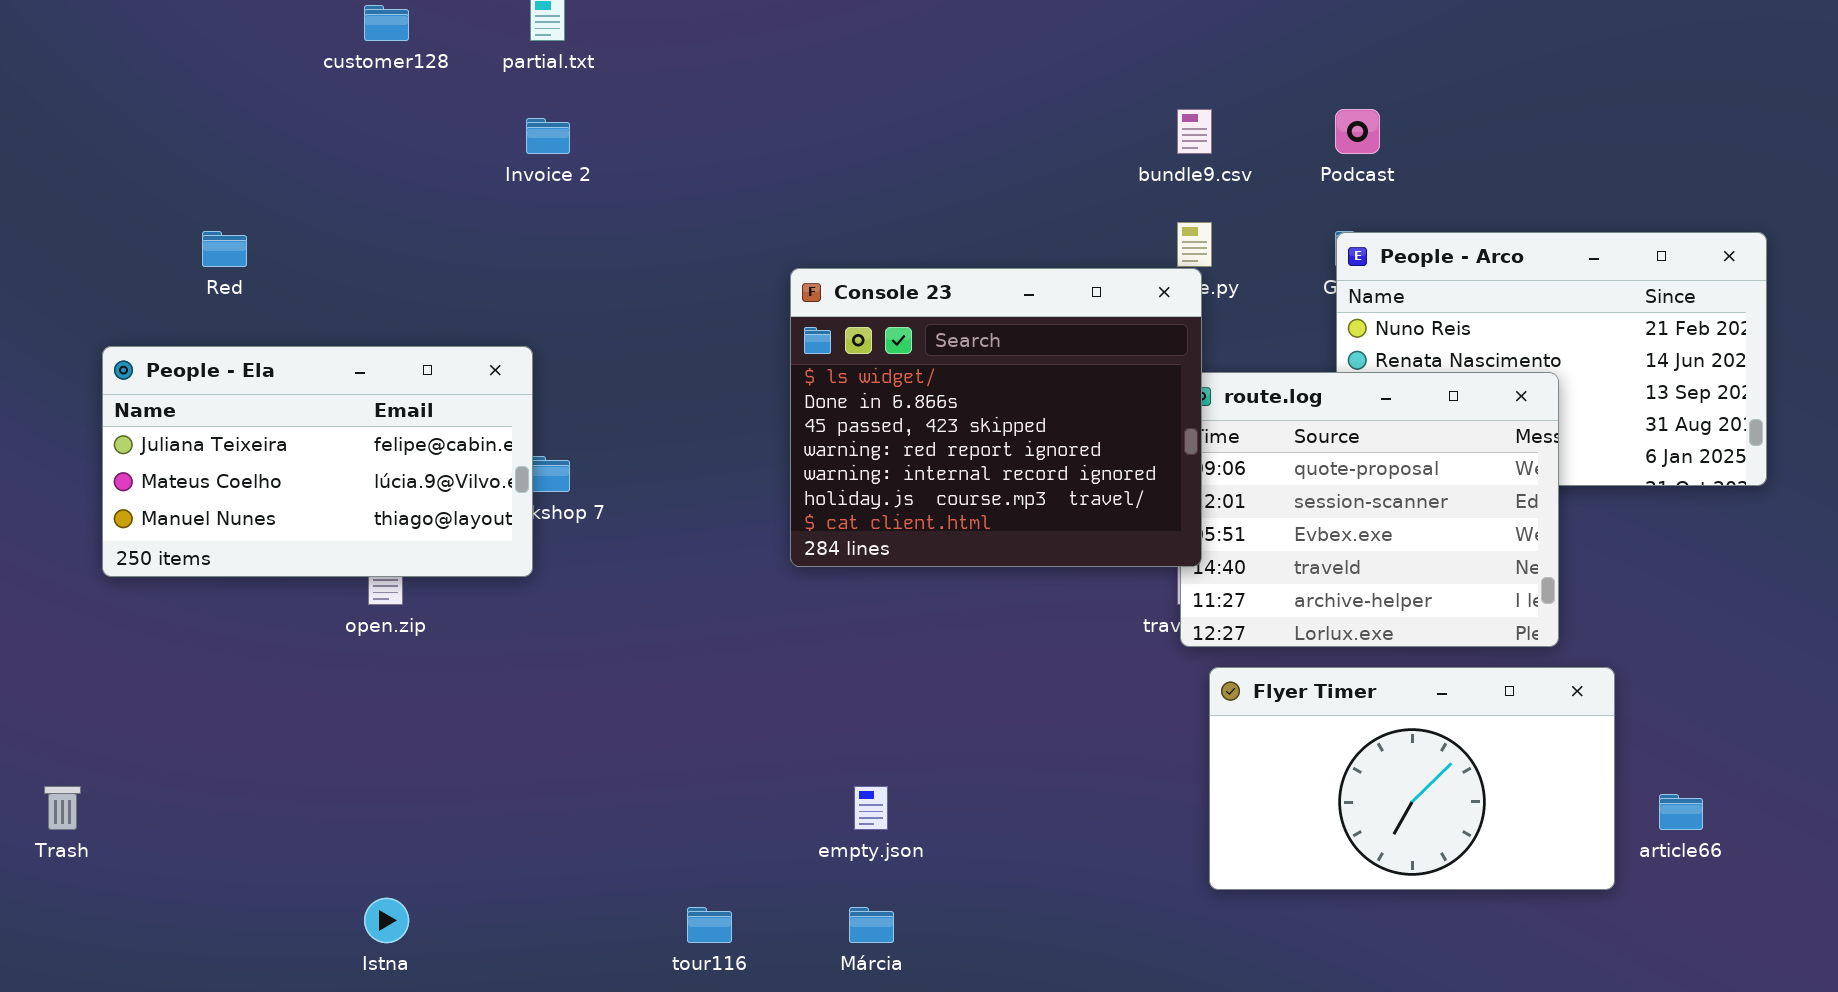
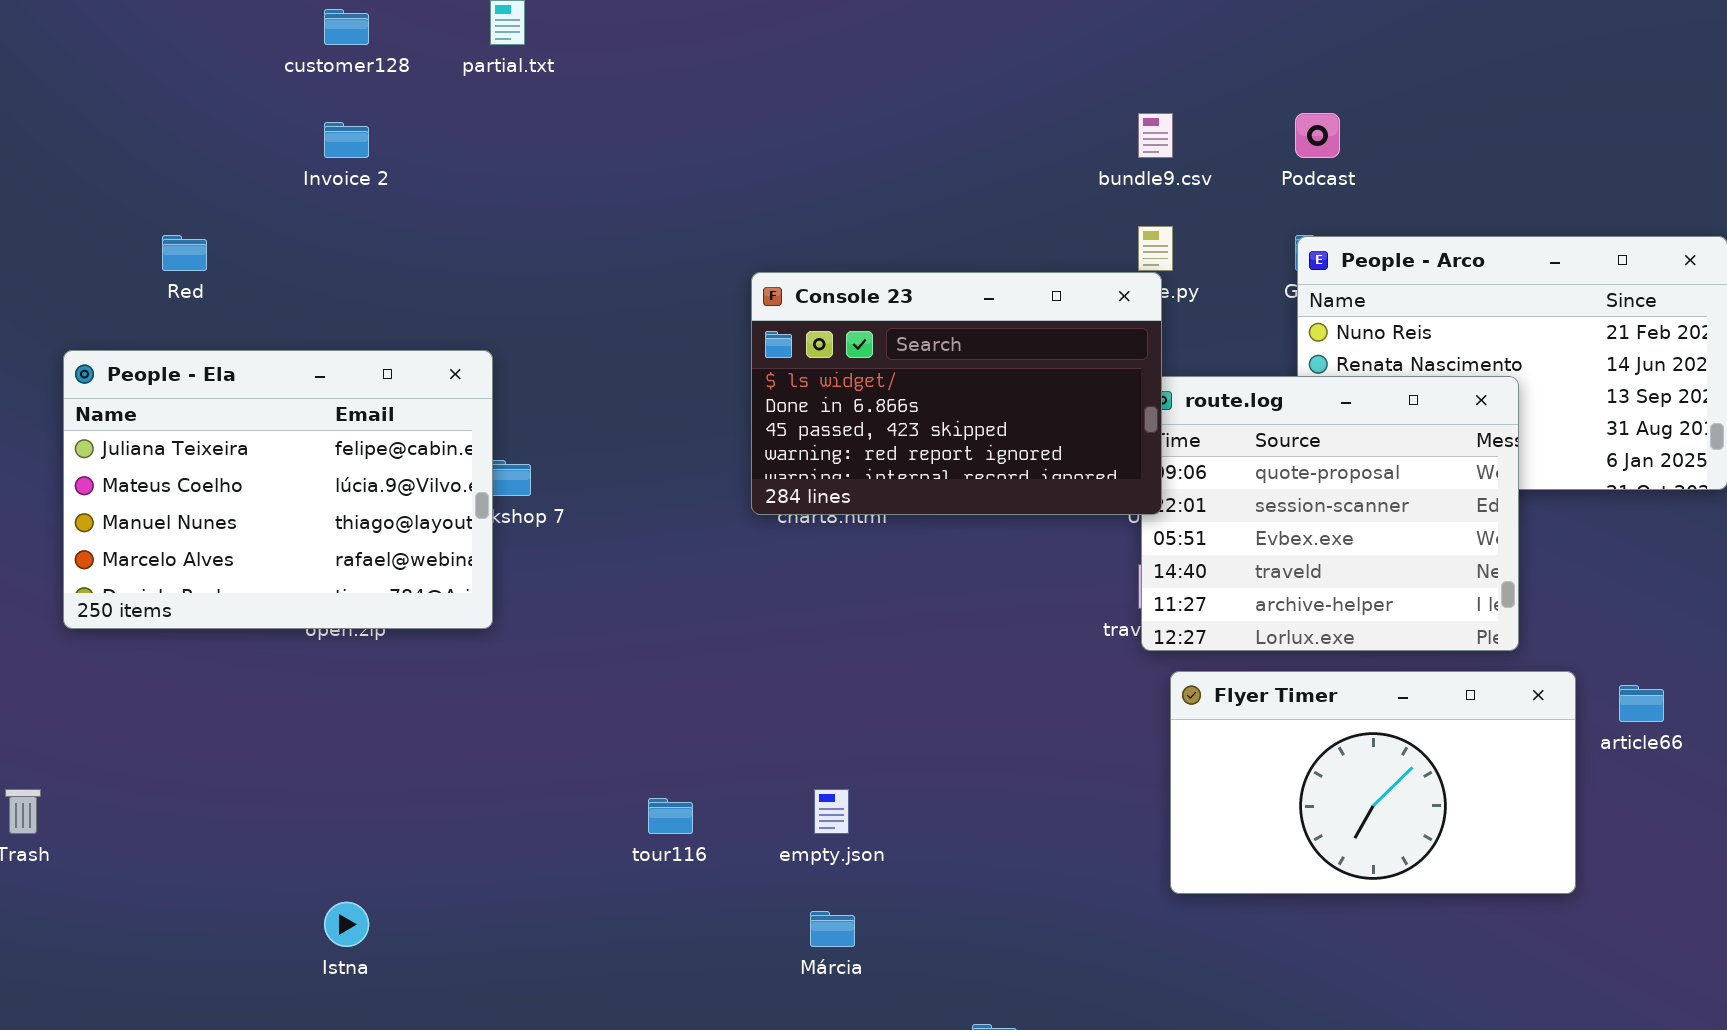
Invoice 2: [526,118,570,154] -> [324,122,369,158], moved
Console 23: [790,268,1202,567] -> [751,272,1162,515], resized
People - Ela: [102,346,533,577] -> [63,350,493,629], resized
article66: [1659,794,1703,830] -> [1619,685,1664,722], moved
tour116: [687,907,732,943] -> [648,798,693,834], moved

